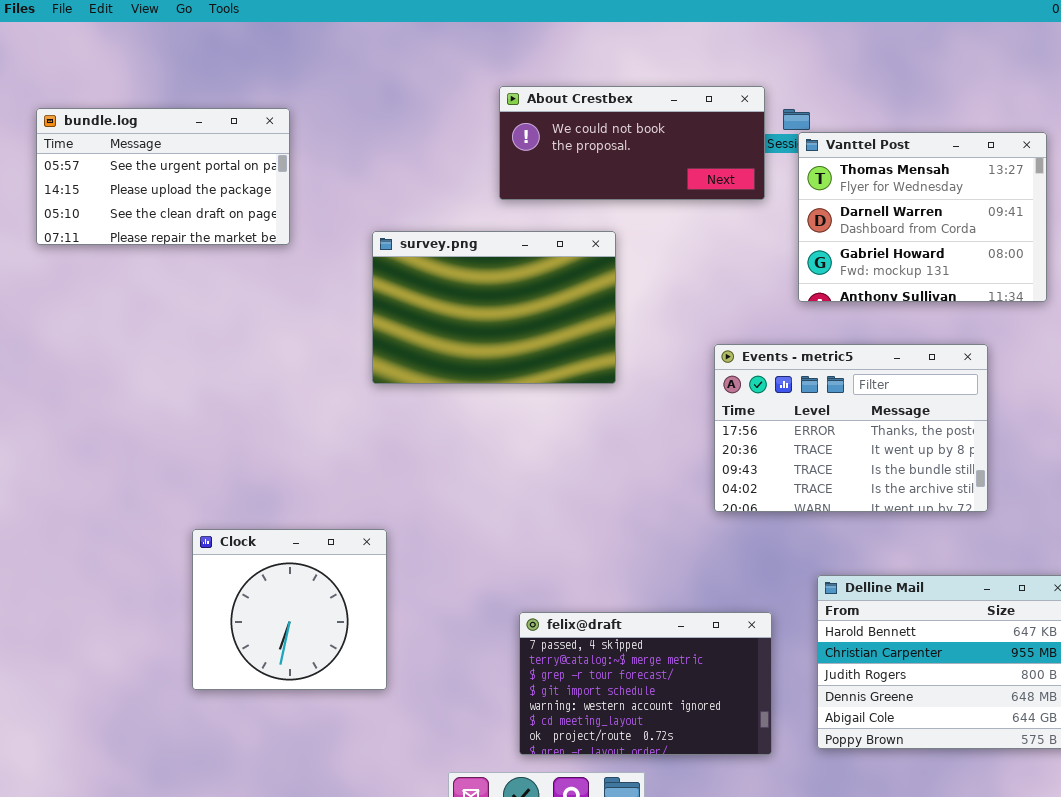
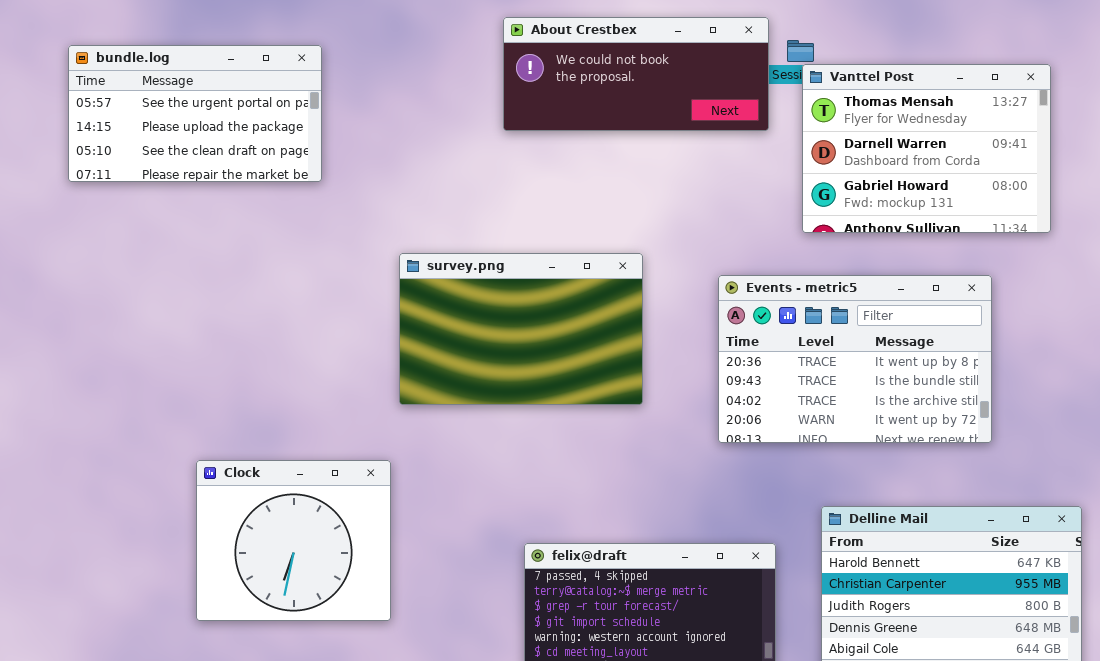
bundle.log: [36,108,290,245] -> [68,45,322,182], moved
survey.png: [372,231,616,384] -> [399,253,643,405], moved
Events - metric5: [714,344,988,512] -> [718,275,992,443], scrolled down 1 row

